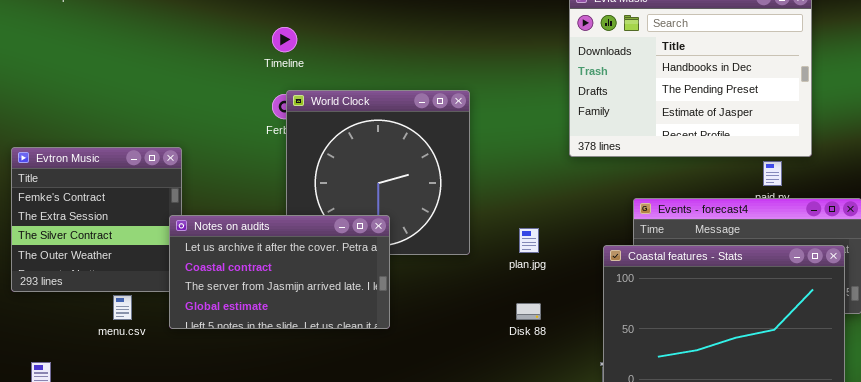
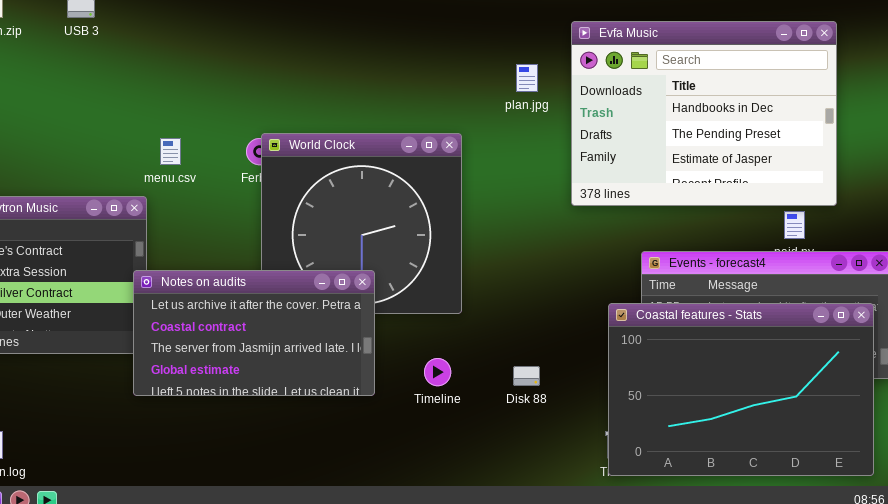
Timeline: [272,27,297,52] -> [424,358,451,386], moved
plan.jpg: [519,228,539,253] -> [516,64,538,92], moved
menu.csv: [113,295,132,320] -> [160,138,181,165], moved

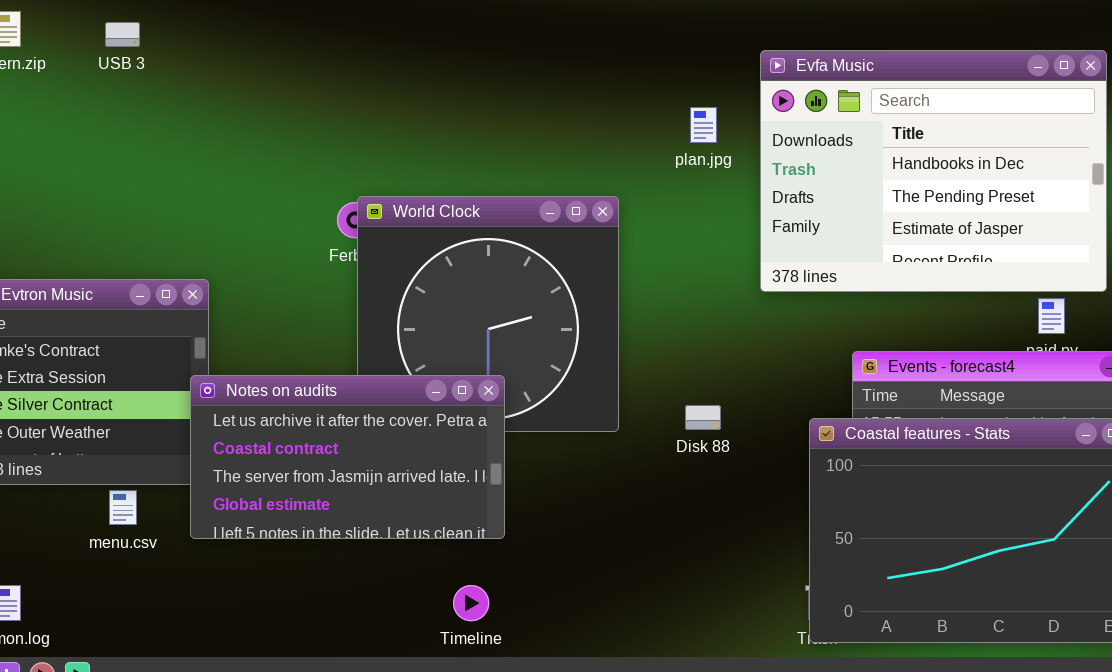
menu.csv: [160,138,181,165] -> [109,490,137,525], moved
Timeline: [424,358,451,386] -> [453,585,489,621], moved
Disk 88: [513,366,540,386] -> [685,405,721,430], moved

